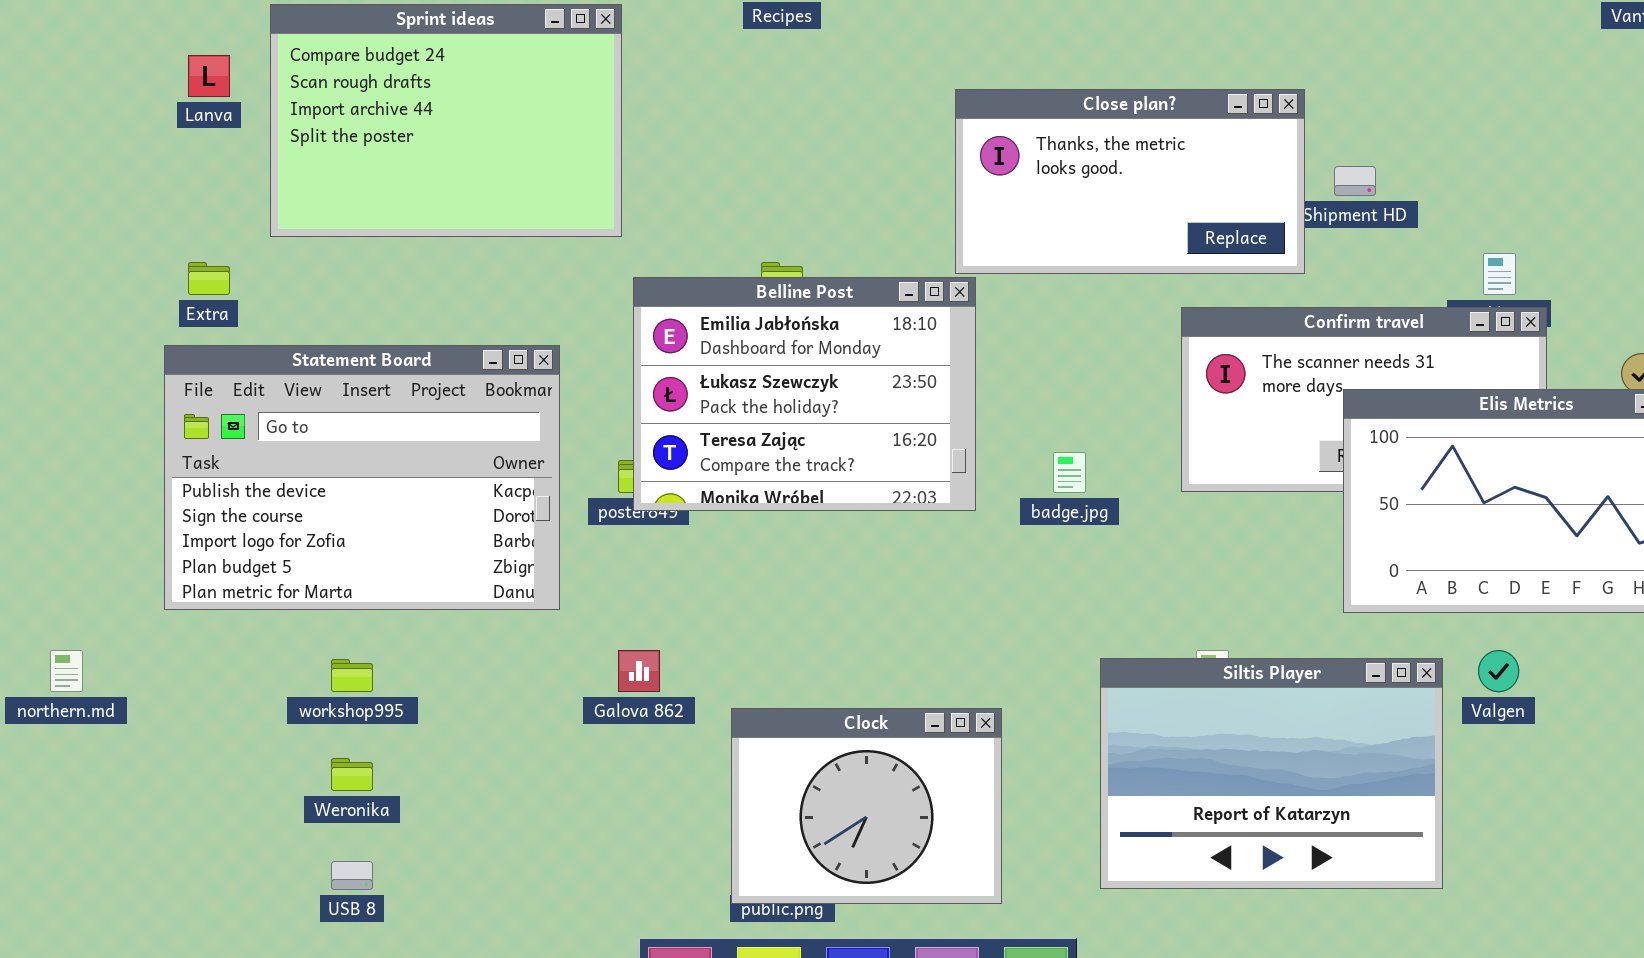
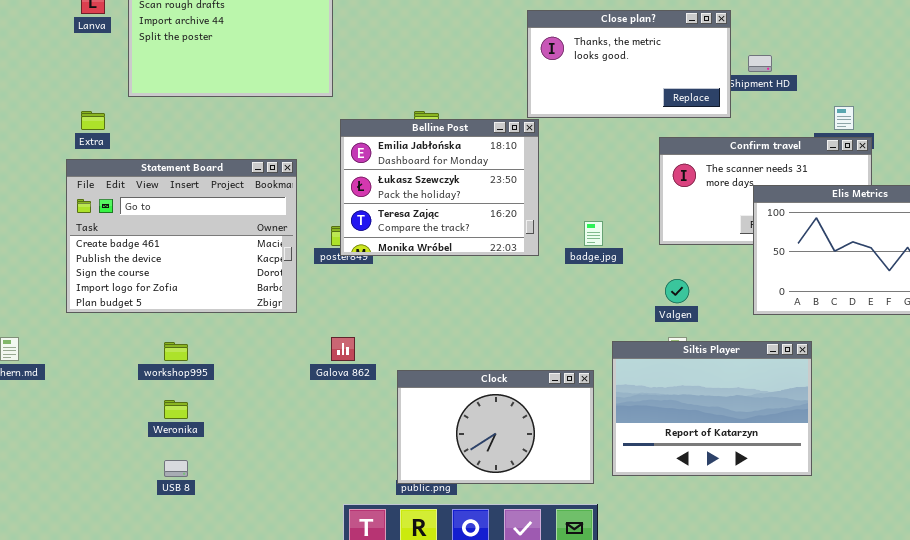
Statement Board: [164,345,560,610] -> [66,159,297,313], scrolled up 1 row
Valgen: [1478,650,1519,692] -> [665,279,689,303], moved
Clock: [731,708,1002,904] -> [397,370,594,484], resized

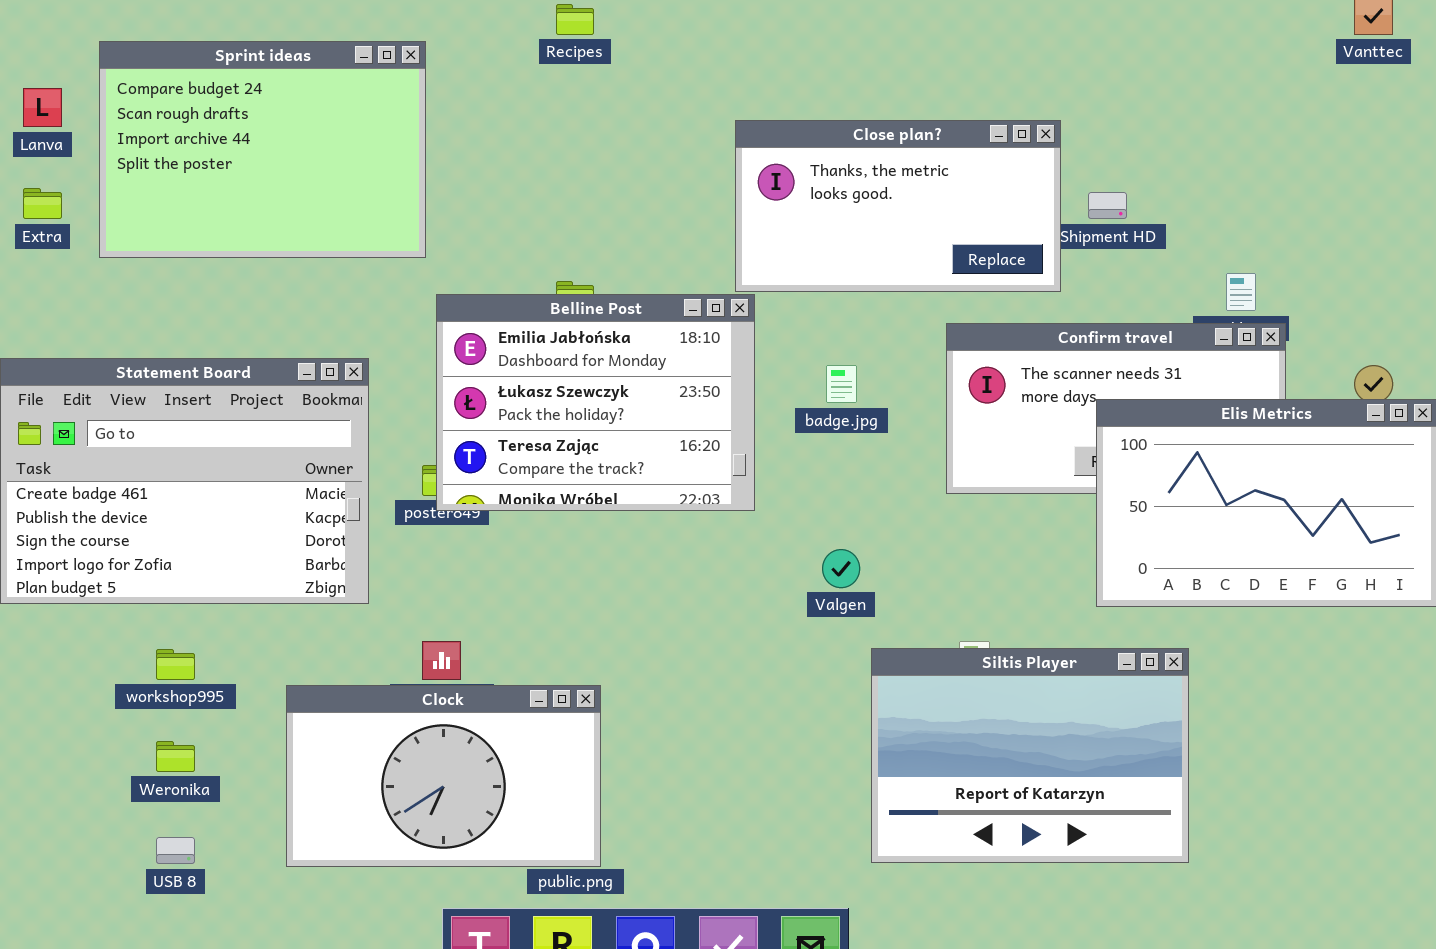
Extra: [81,111,105,130] -> [23,188,62,219], moved
badge.jpg: [584,221,603,246] -> [826,365,857,403], moved
Valgen: [665,279,689,303] -> [822,549,860,588], moved
Clock: [397,370,594,484] -> [286,685,601,867], moved

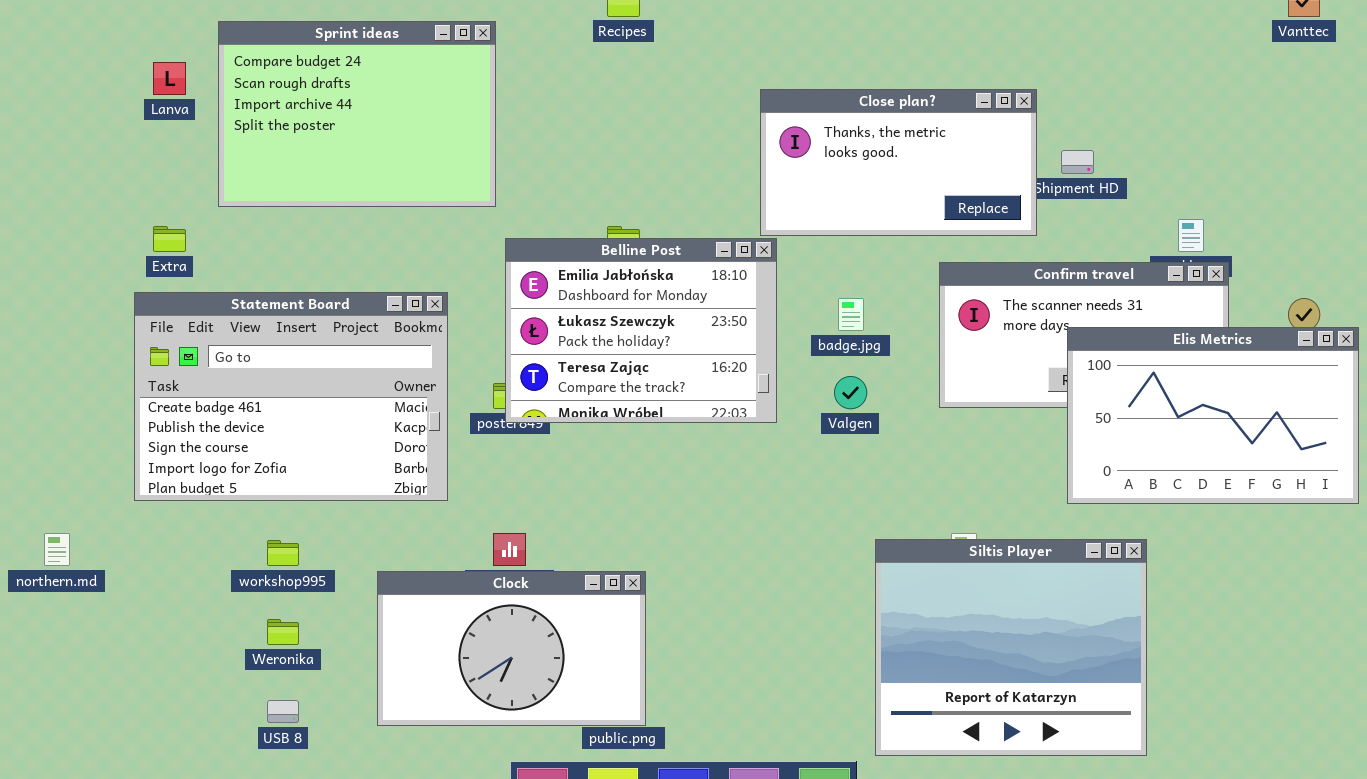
Extra: [23,188,62,219] -> [153,226,186,252], moved
Valgen: [822,549,860,588] -> [834,376,867,409], moved
Siltis Player: [871,648,1189,863] -> [875,539,1147,756], resized

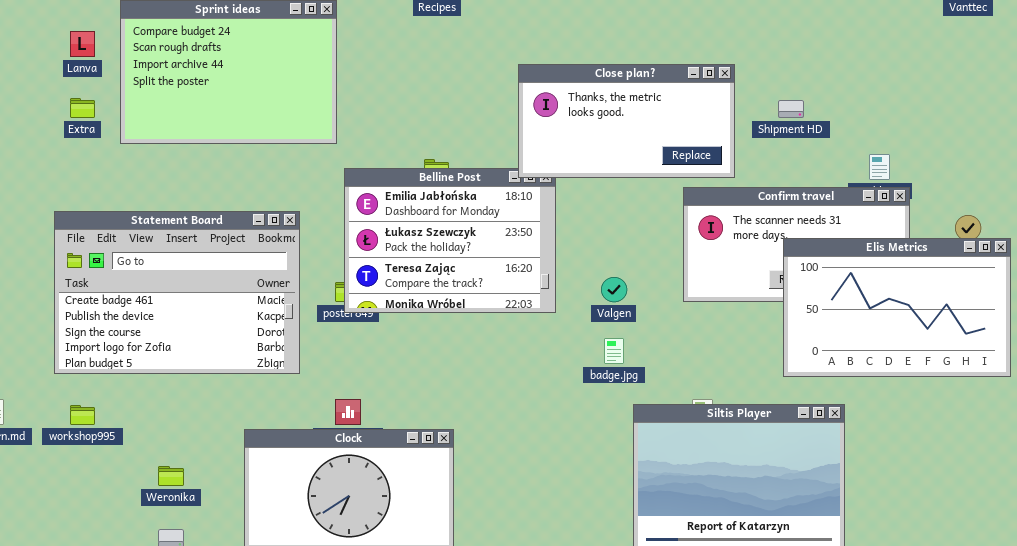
Close plan?: [760,89,1037,236] -> [518,64,735,178], moved
Extra: [153,226,186,252] -> [70,98,95,118], moved
badge.jpg: [838,298,864,331] -> [604,338,624,364], moved
workshop995: [267,540,299,566] -> [70,405,95,425], moved

